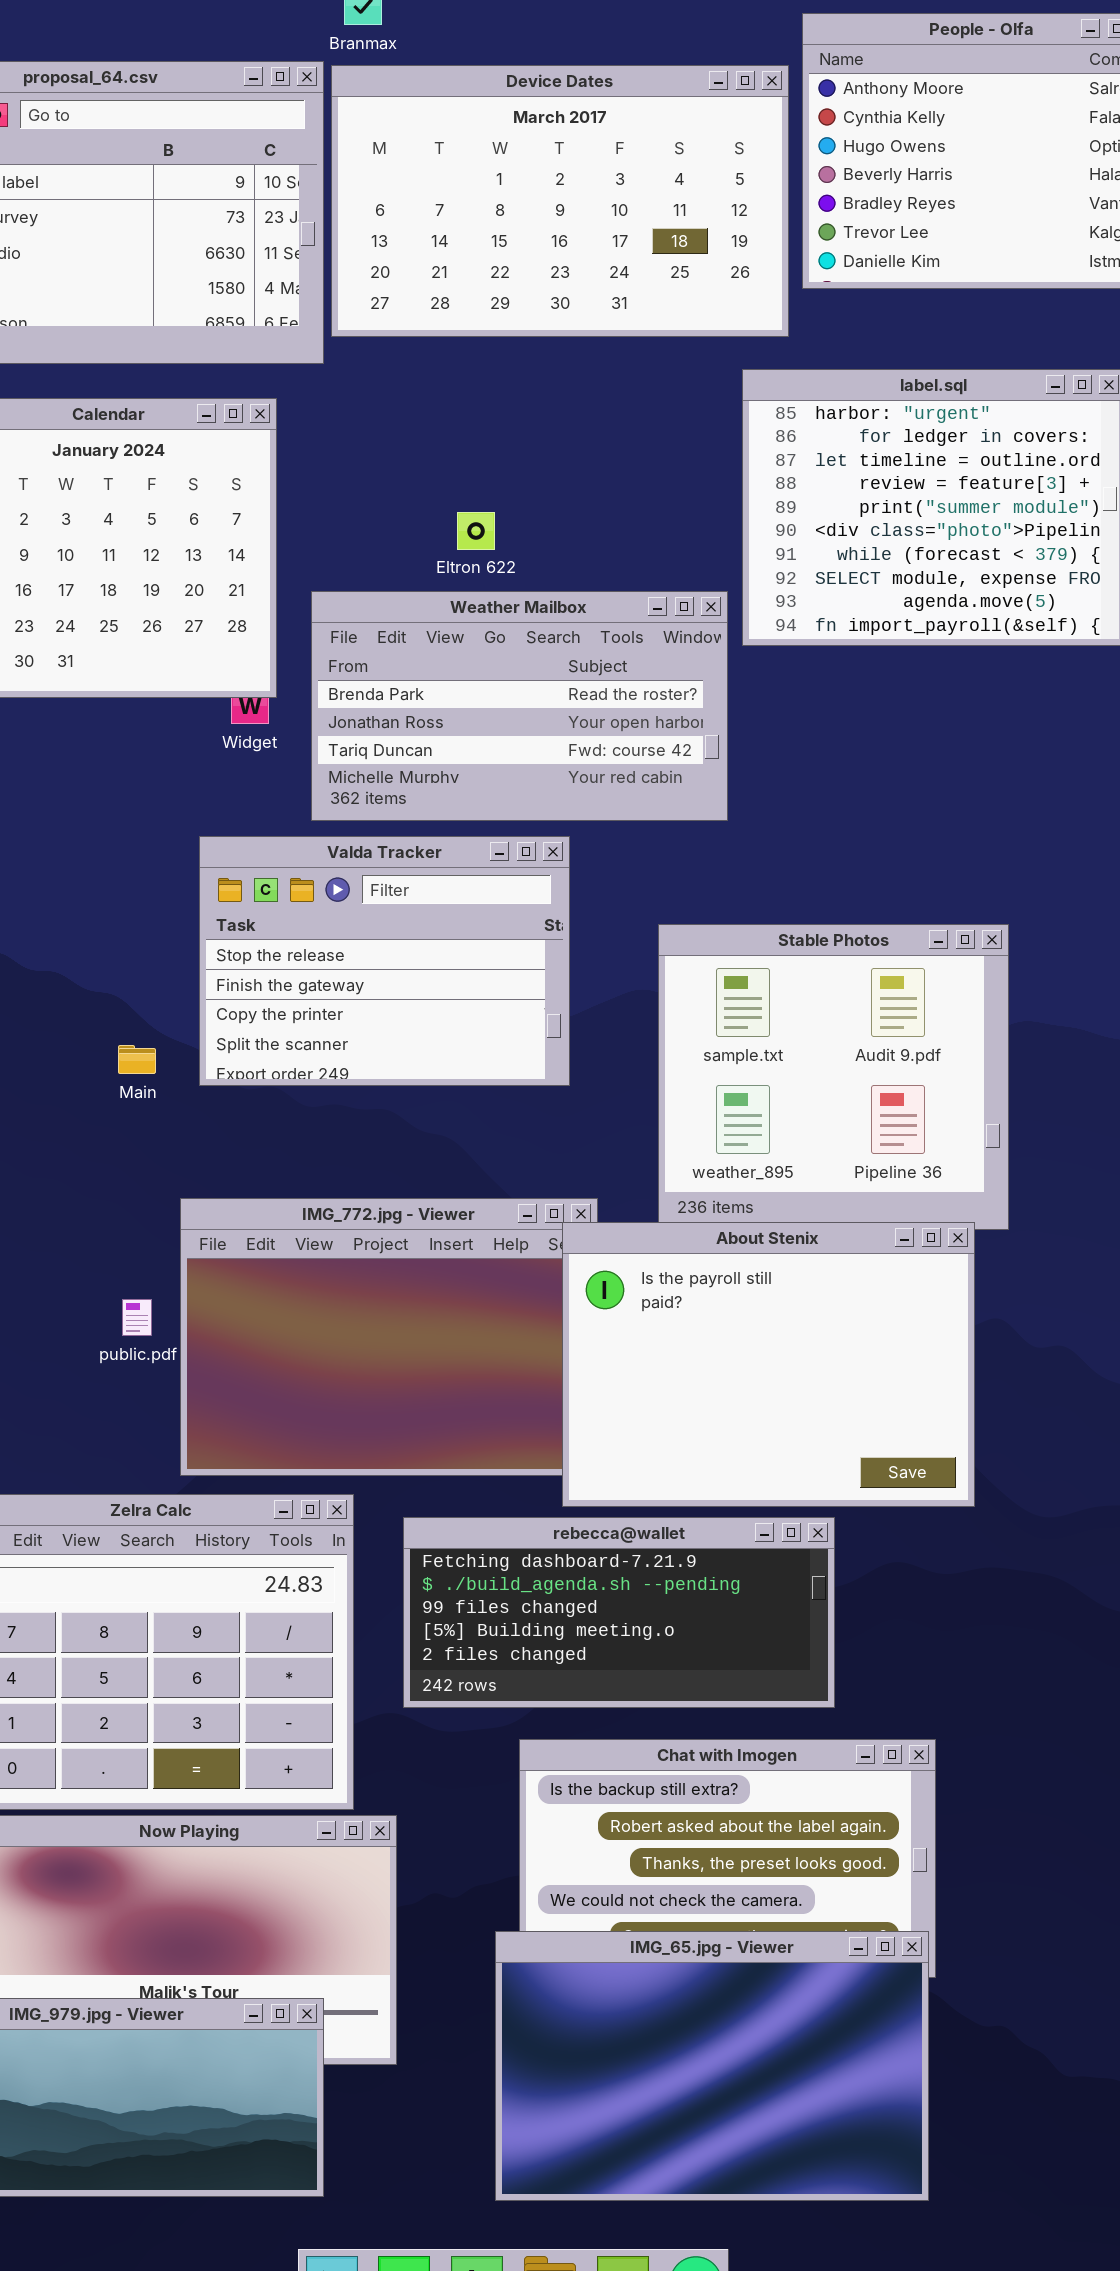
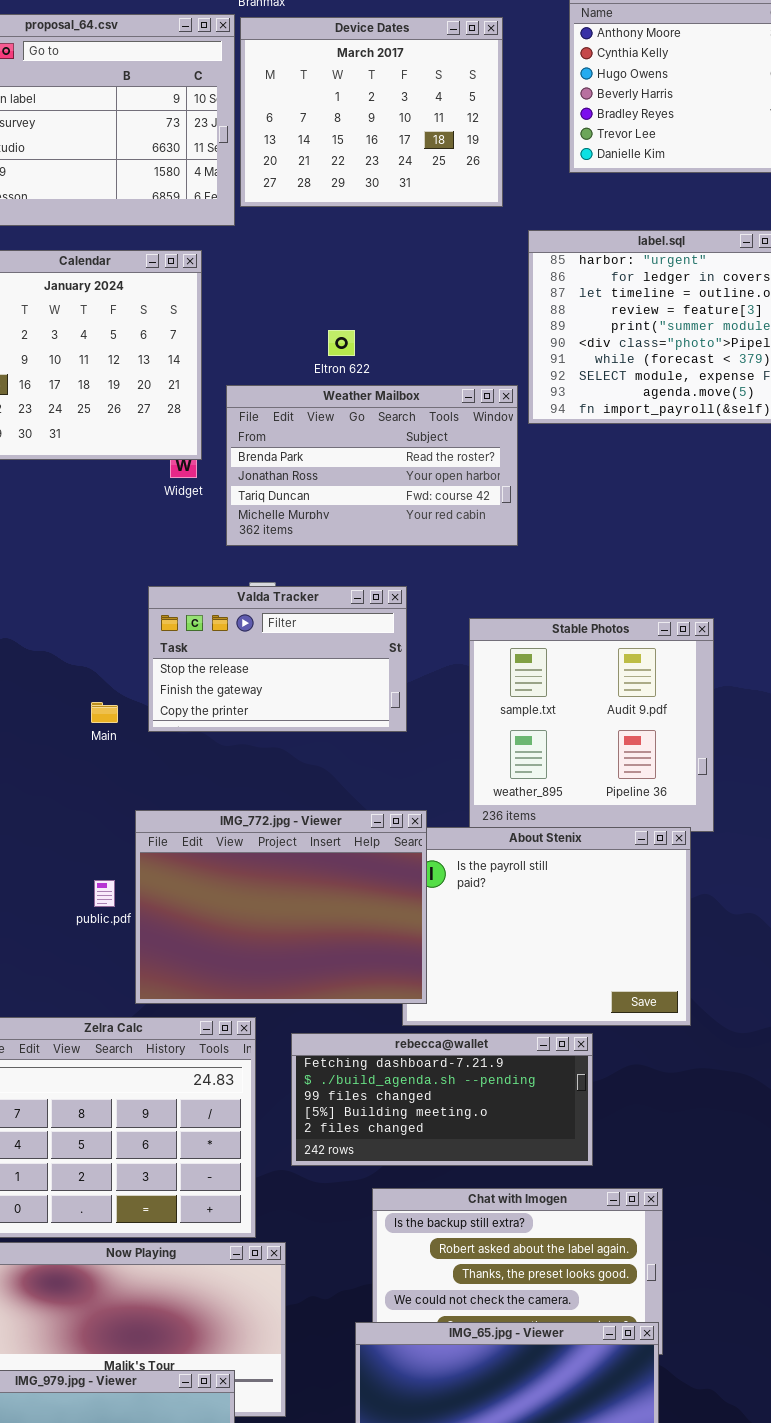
Device Dates: [331,65,789,337] -> [240,17,503,207], resized
Valda Tracker: [199,836,570,1086] -> [148,586,407,732], resized
IMG_772.jpg - Viewer: [180,1198,598,1476] -> [135,810,427,1004], raised

